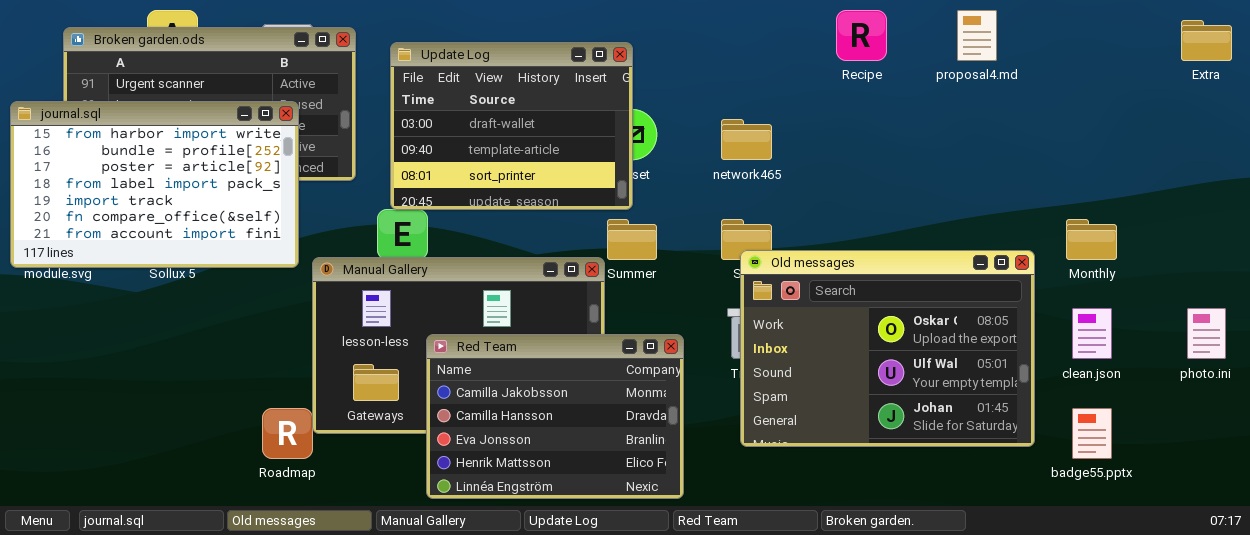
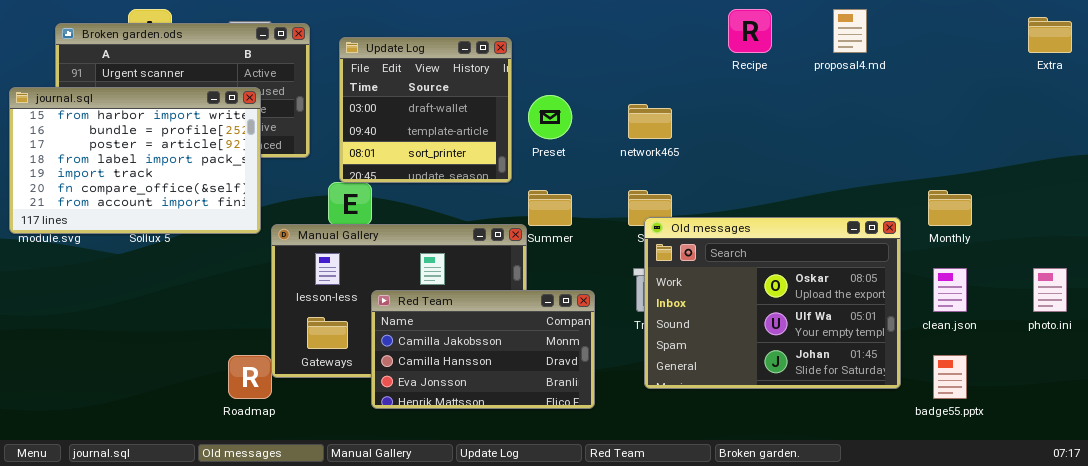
Update Log: [390,42,633,210] -> [339,37,512,183], resized
Red Team: [426,334,684,499] -> [371,290,595,409], resized

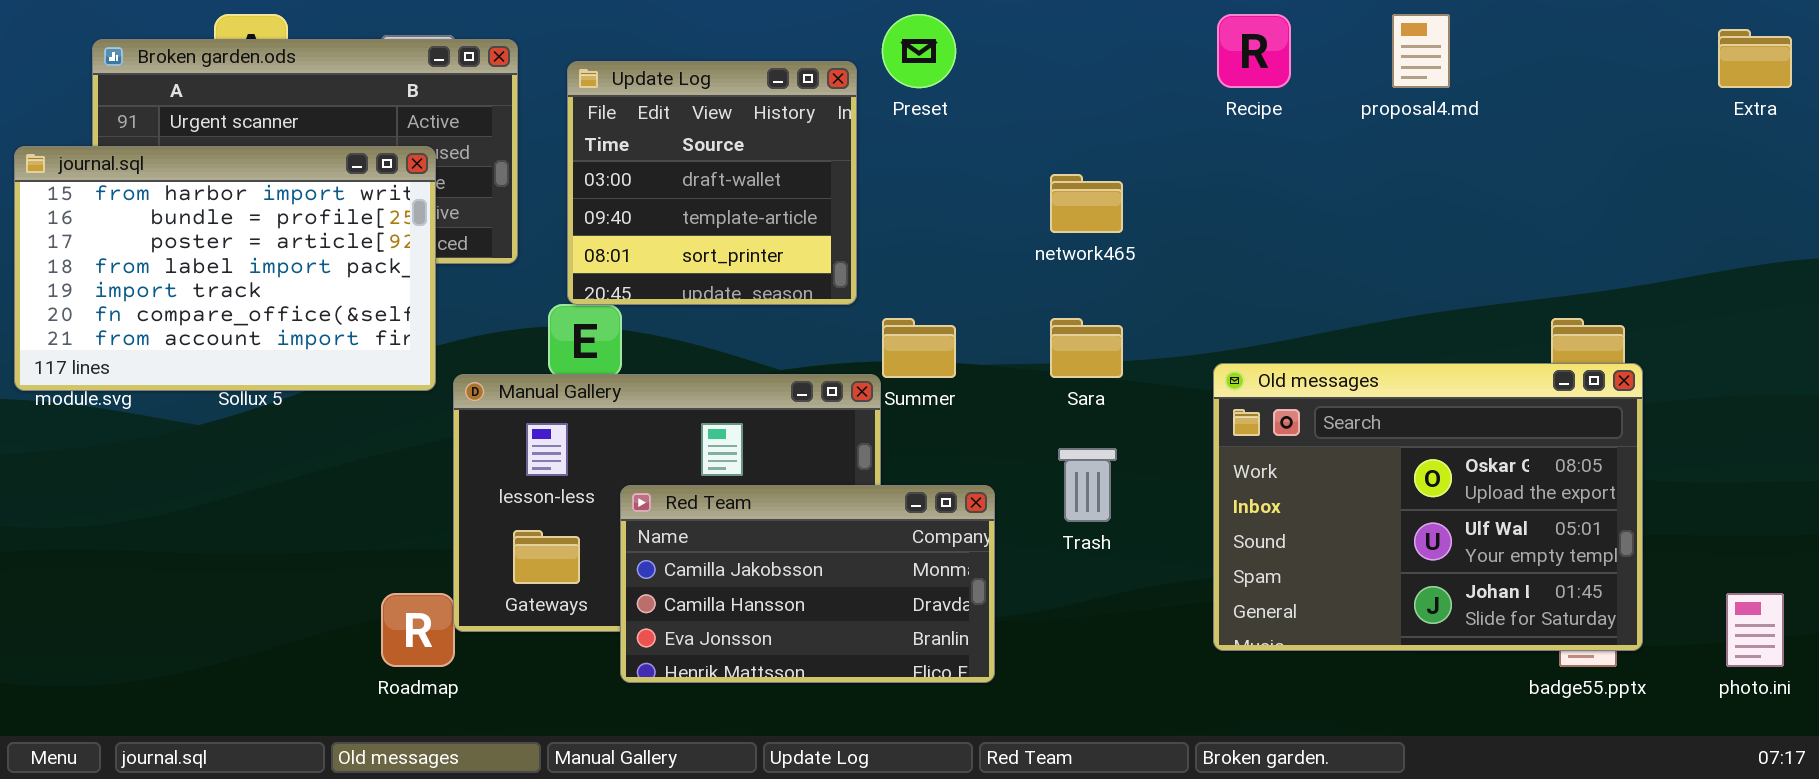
Preset: [528,95,572,139] -> [882,14,956,88], moved
Old messages: [644,217,901,389] -> [1213,363,1643,651], moved
photo.ini: [1033,268,1067,312] -> [1726,593,1784,667], moved

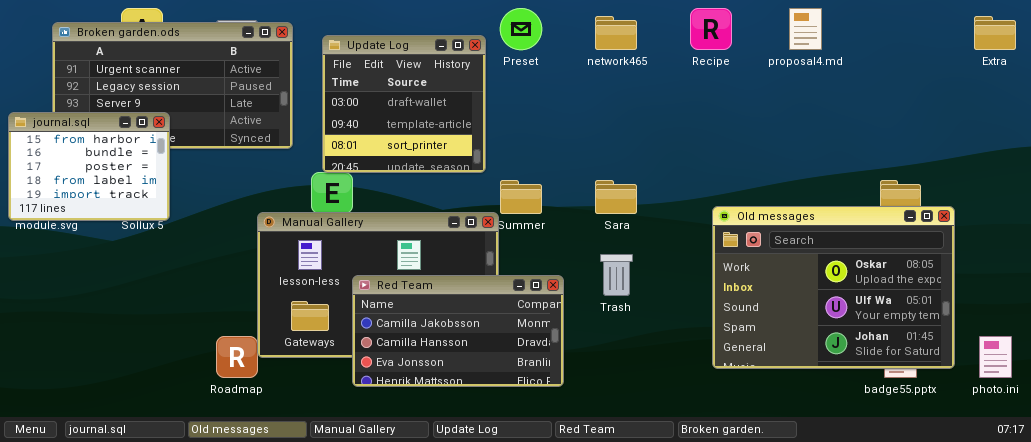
journal.sql: [14,146,436,391] -> [8,112,170,221], resized
network465: [1050,174,1123,233] -> [595,16,637,50], moved
Old messages: [1213,363,1643,651] -> [712,206,955,369], moved

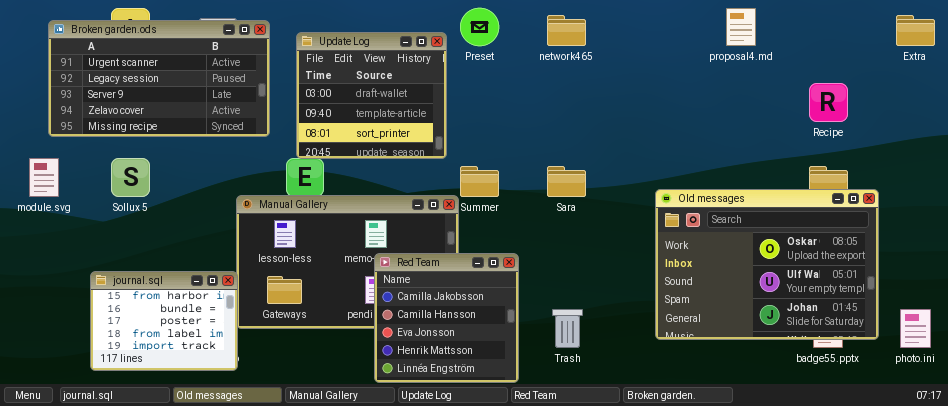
Recipe: [690,8,732,50] -> [809,83,848,122], moved
journal.sql: [8,112,170,221] -> [90,271,238,371], moved
Trash: [600,254,633,296] -> [552,309,583,348], moved
Red Team: [352,275,564,387] -> [374,253,519,383], resized

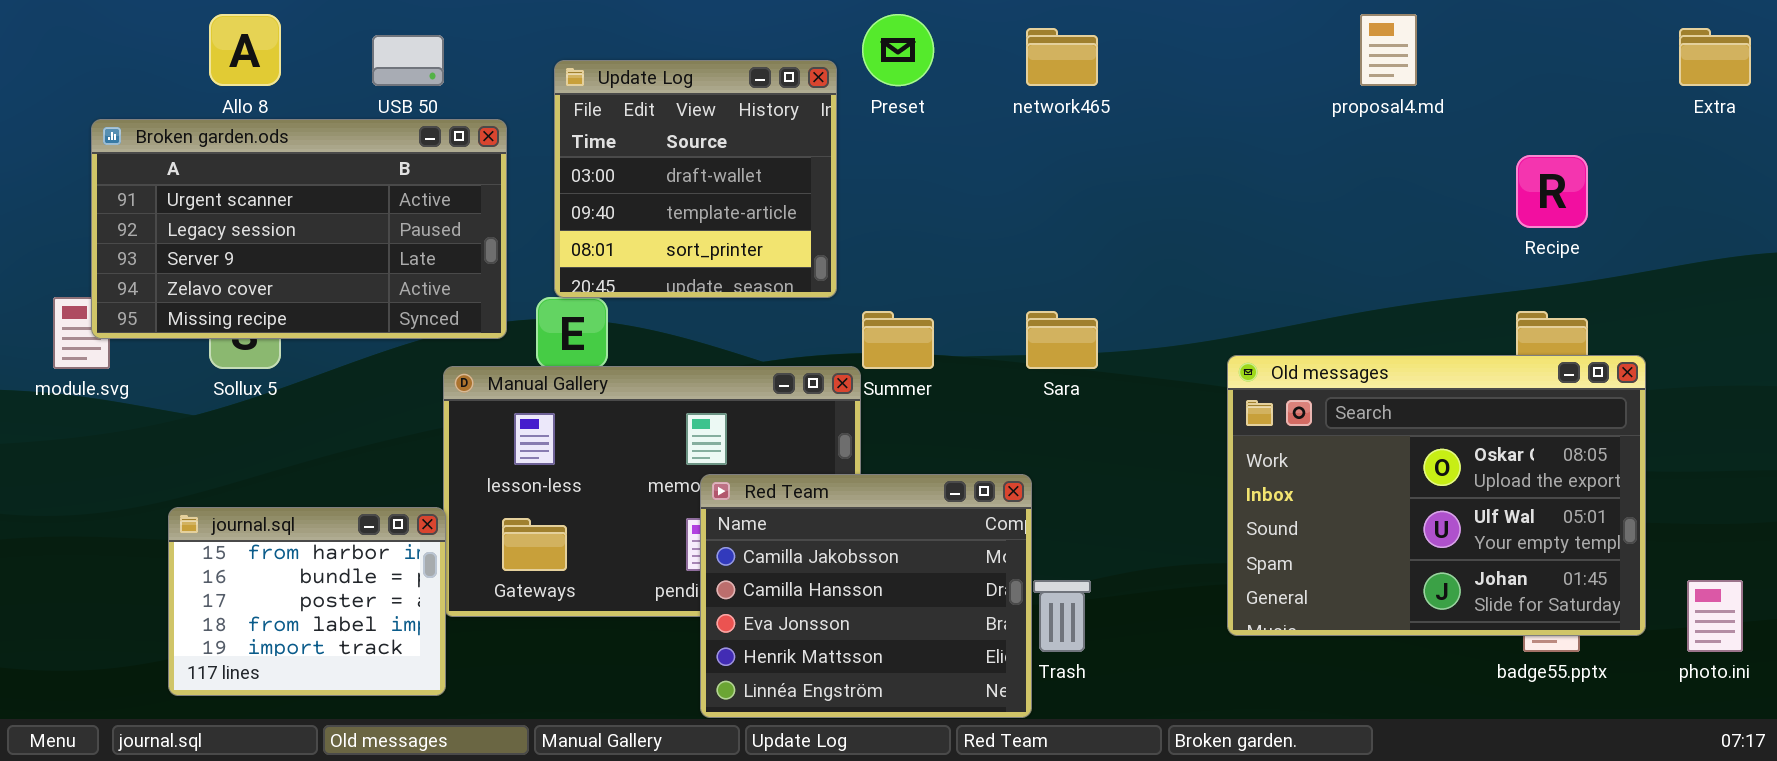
Broken garden.ods: [48,20,270,137] -> [91,119,507,339], moved
Red Team: [374,253,519,383] -> [700,474,1032,718], resized

